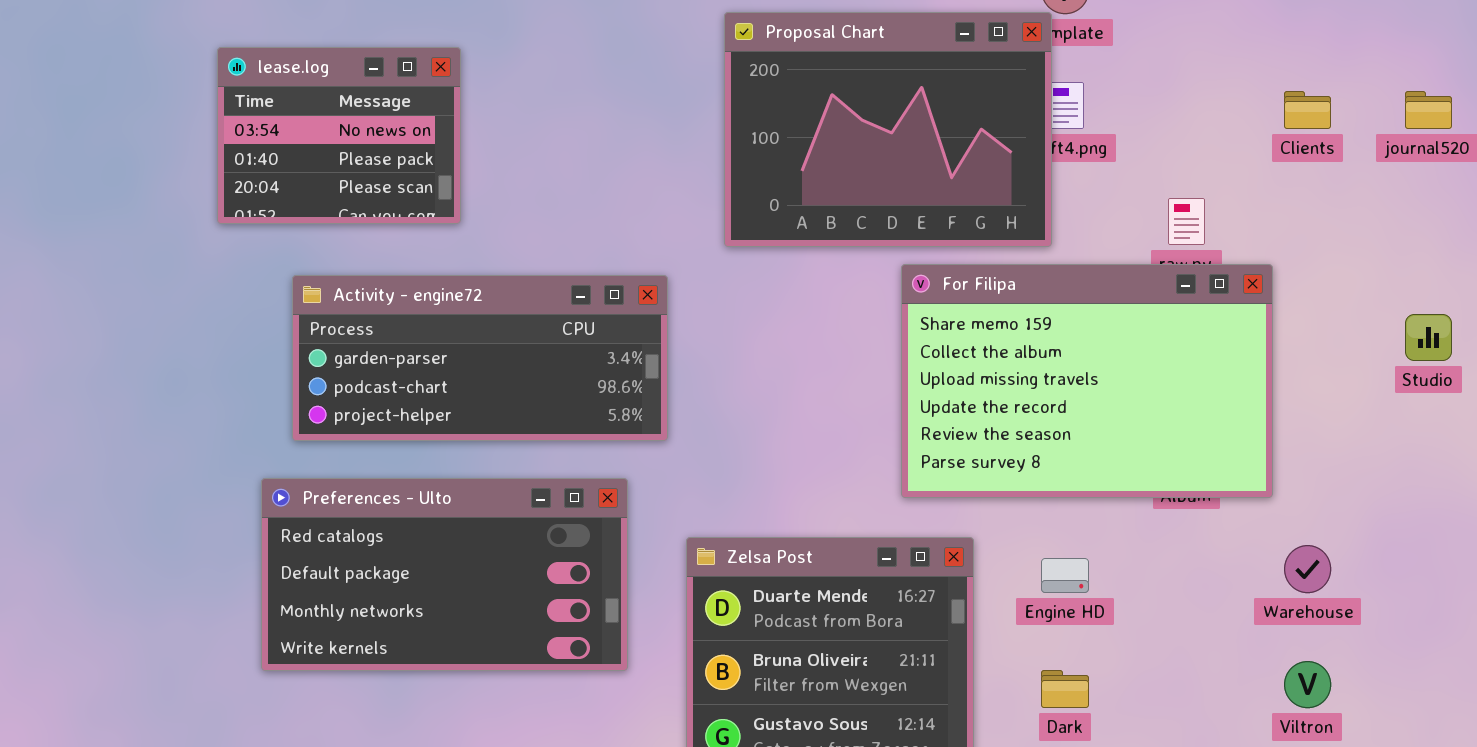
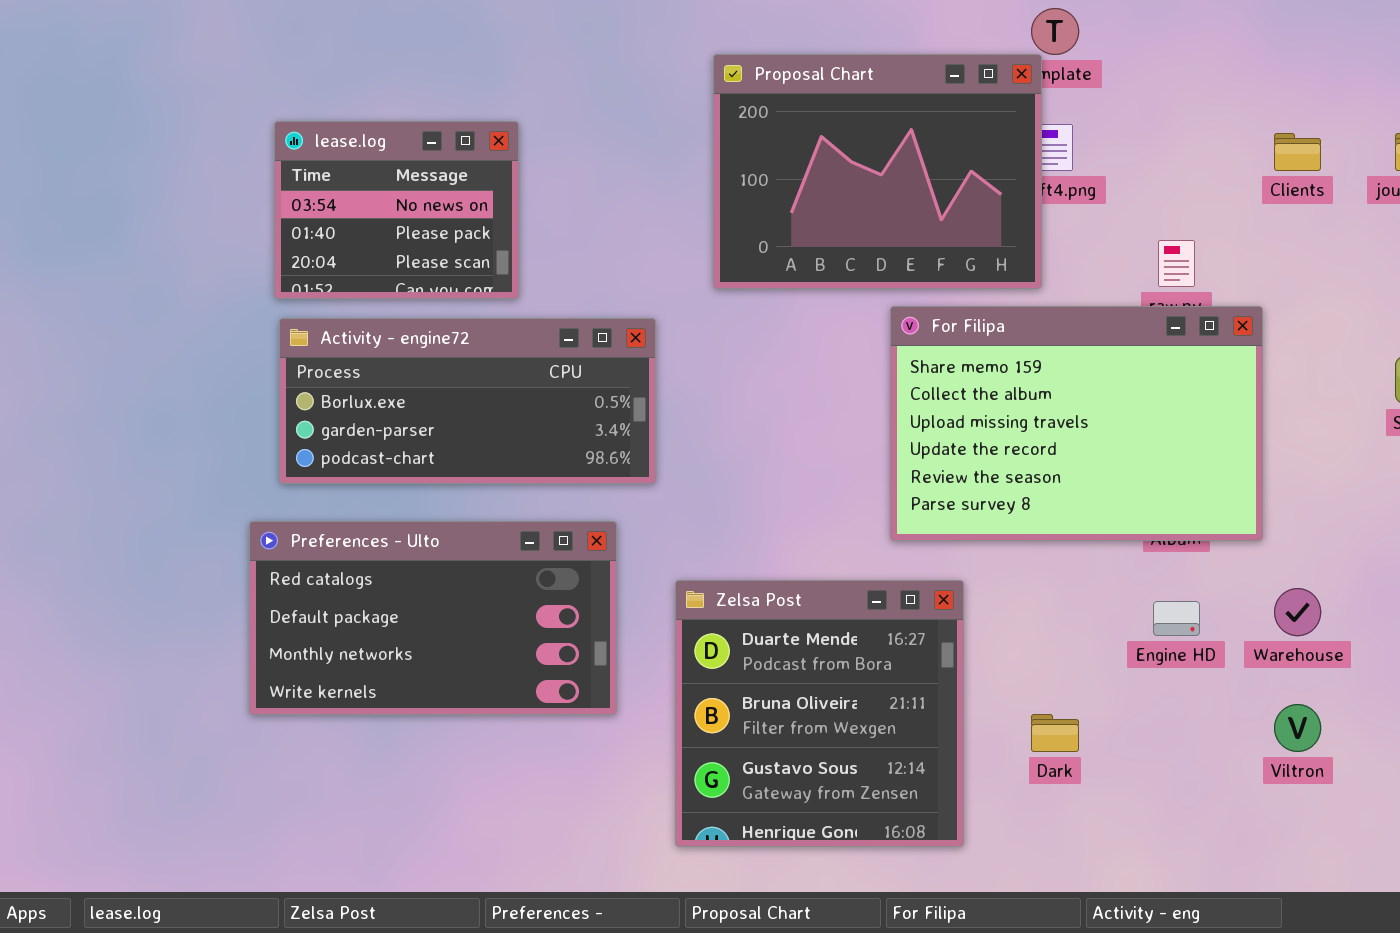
lease.log: [217,47,461,224] -> [274,121,519,299], moved
Activity - engine72: [292,275,668,441] -> [279,318,656,484], scrolled up 1 row
Engine HD: [1041,558,1089,593] -> [1153,601,1200,636], moved

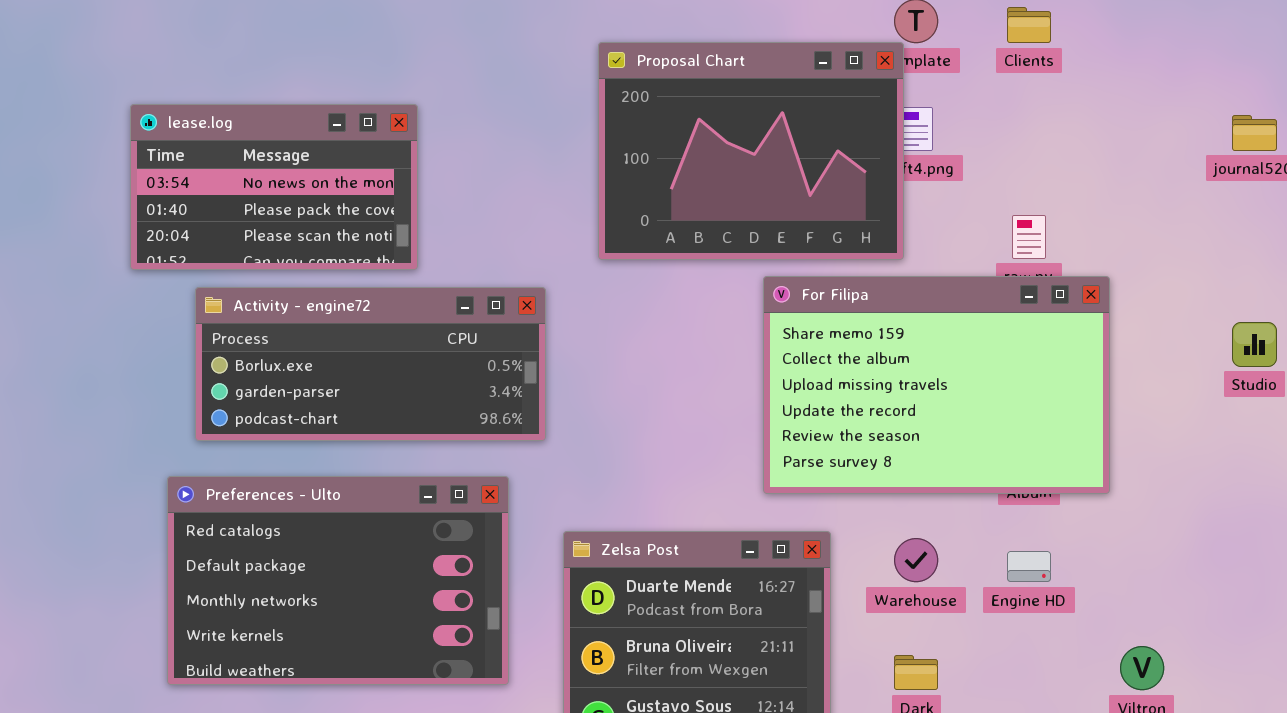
lease.log: [274,121,519,299] -> [130,104,418,270], resized
Clients: [1274,133,1321,171] -> [1007,7,1051,43], moved
Preferences - Ulto: [249,521,617,715] -> [167,476,509,685], resized
Warehouse: [1274,588,1321,636] -> [894,538,938,582], moved

